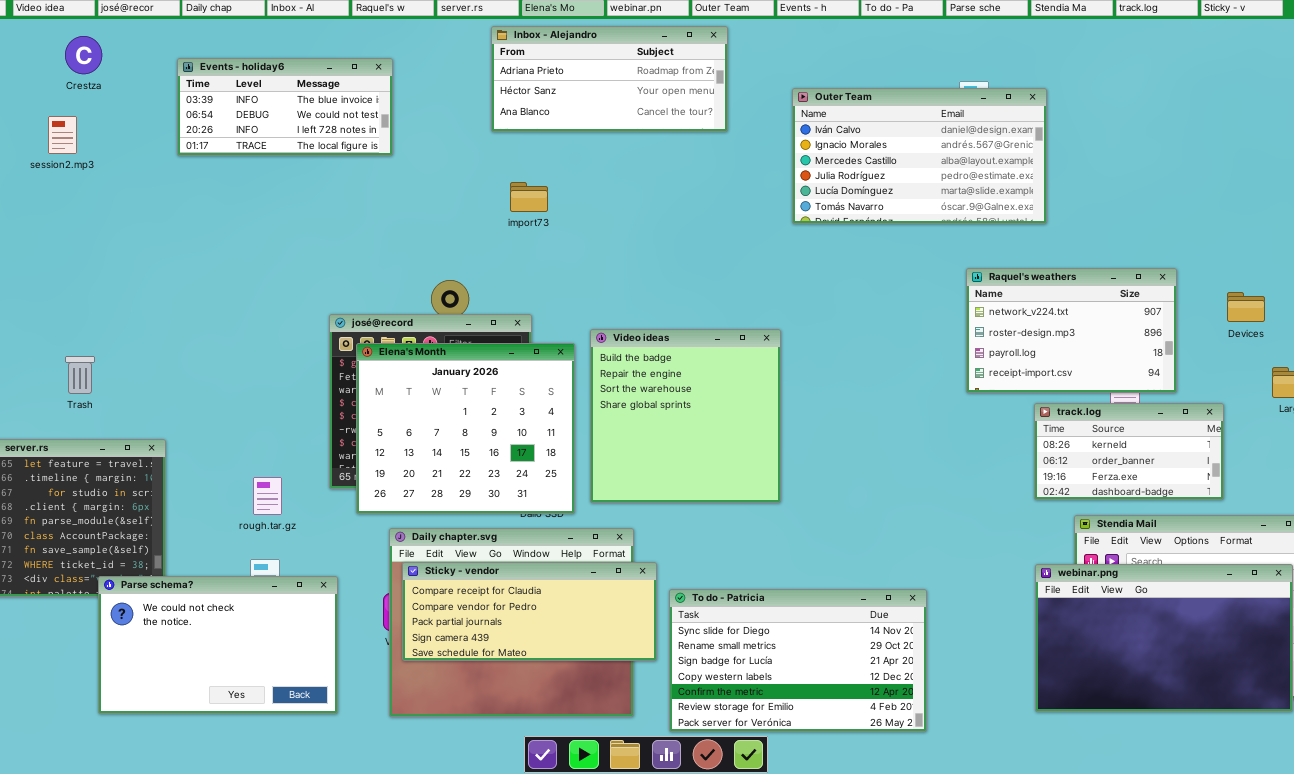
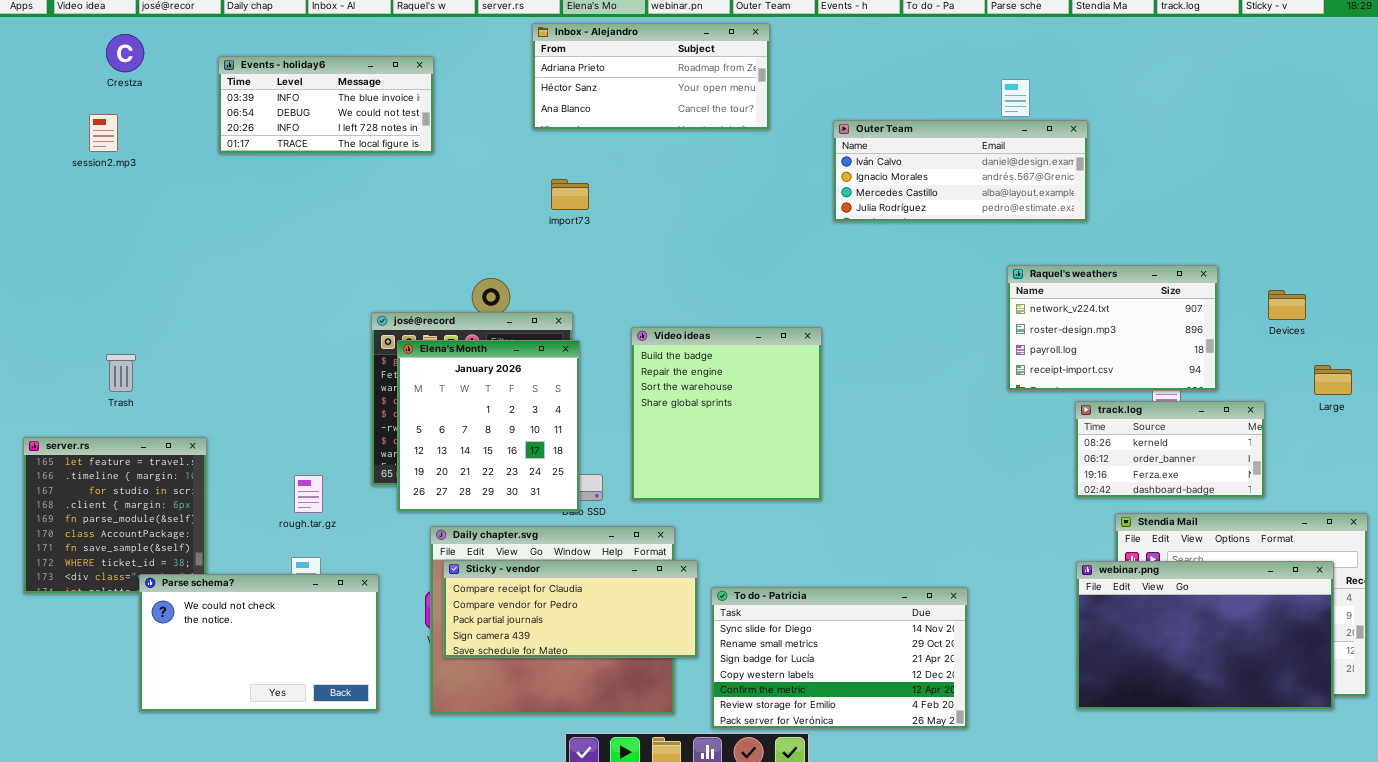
Outer Team: [792,88,1047,224] -> [833,120,1088,222], resized
Elena's Month: [356,343,575,514] -> [397,340,580,512], resized

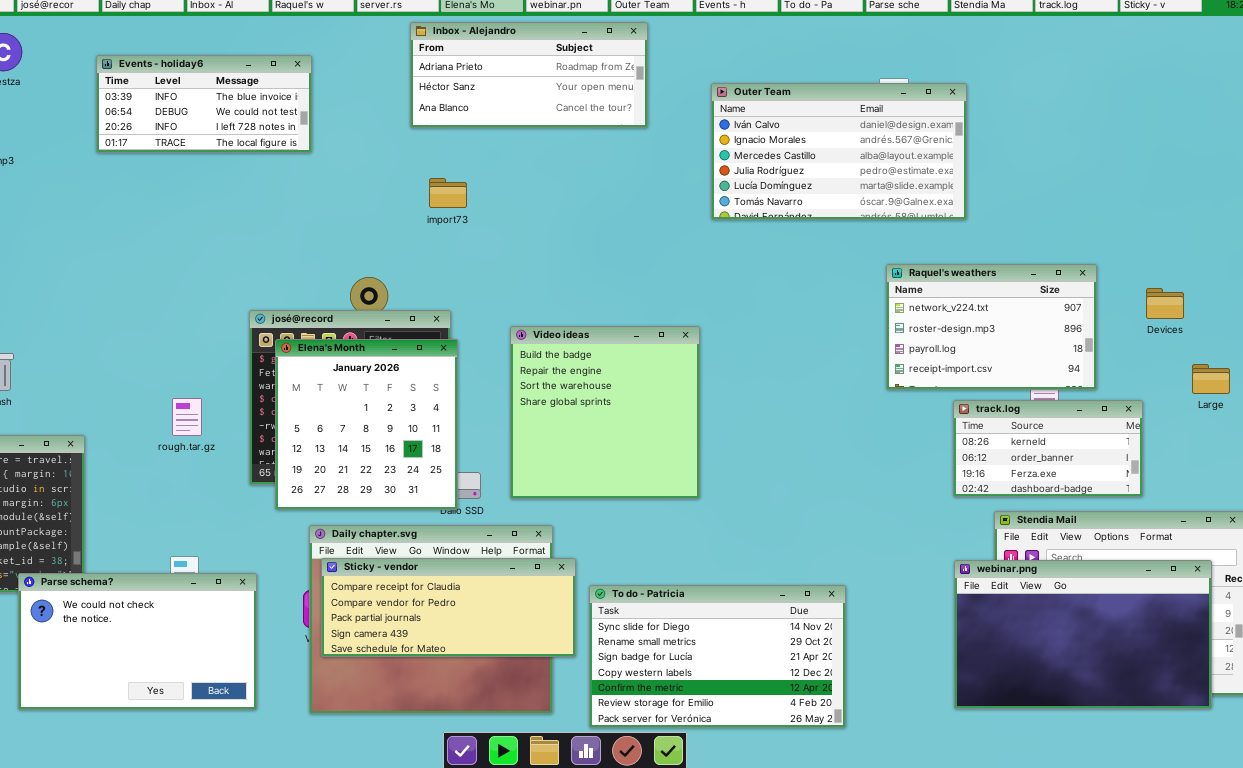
Outer Team: [833,120,1088,222] -> [711,83,967,220], resized
rough.tar.gz: [294,475,323,513] -> [172,398,202,436], moved

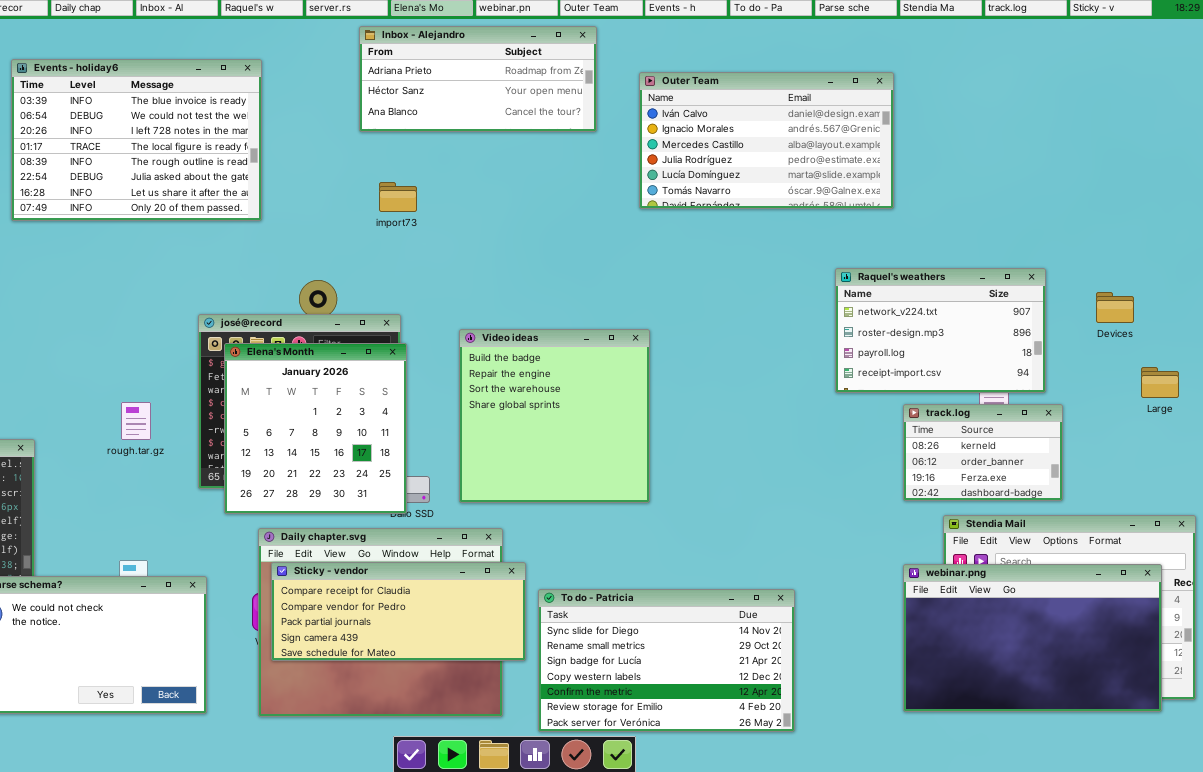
Events - holiday6: [96,55,312,153] -> [11,59,262,221], resized
Outer Team: [711,83,967,220] -> [639,72,894,209], moved
track.log: [953,400,1143,497] -> [903,404,1063,501], resized

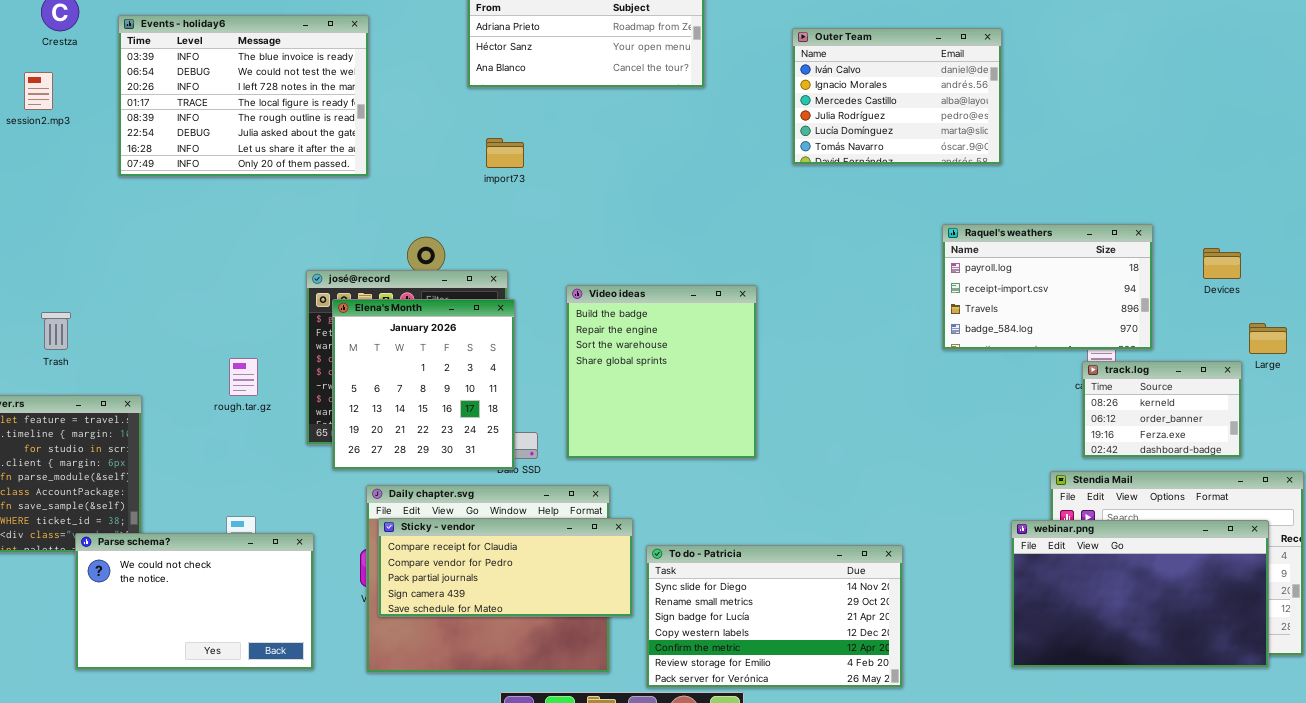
Outer Team: [639,72,894,209] -> [792,28,1002,165], resized
Raquel's weathers: [835,268,1046,393] -> [942,224,1153,350], scrolled down 2 rows
track.log: [903,404,1063,501] -> [1082,361,1242,458], moved

